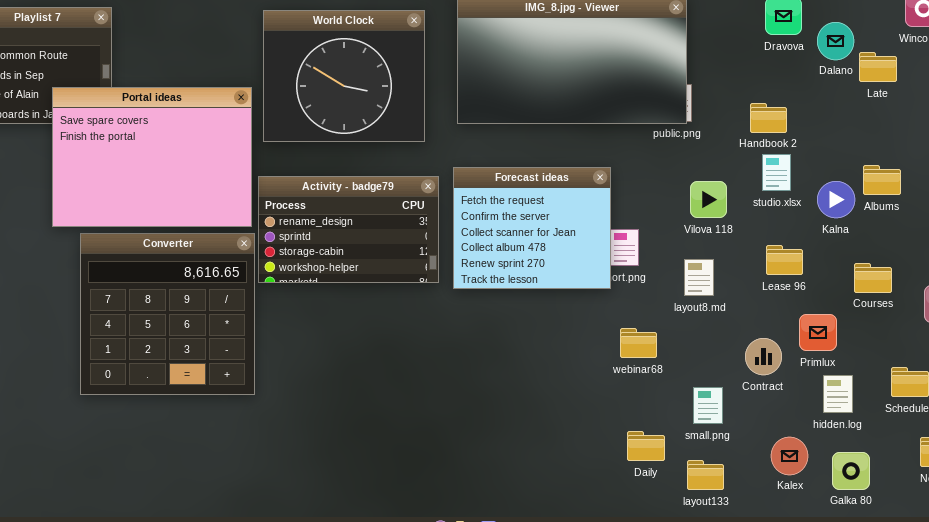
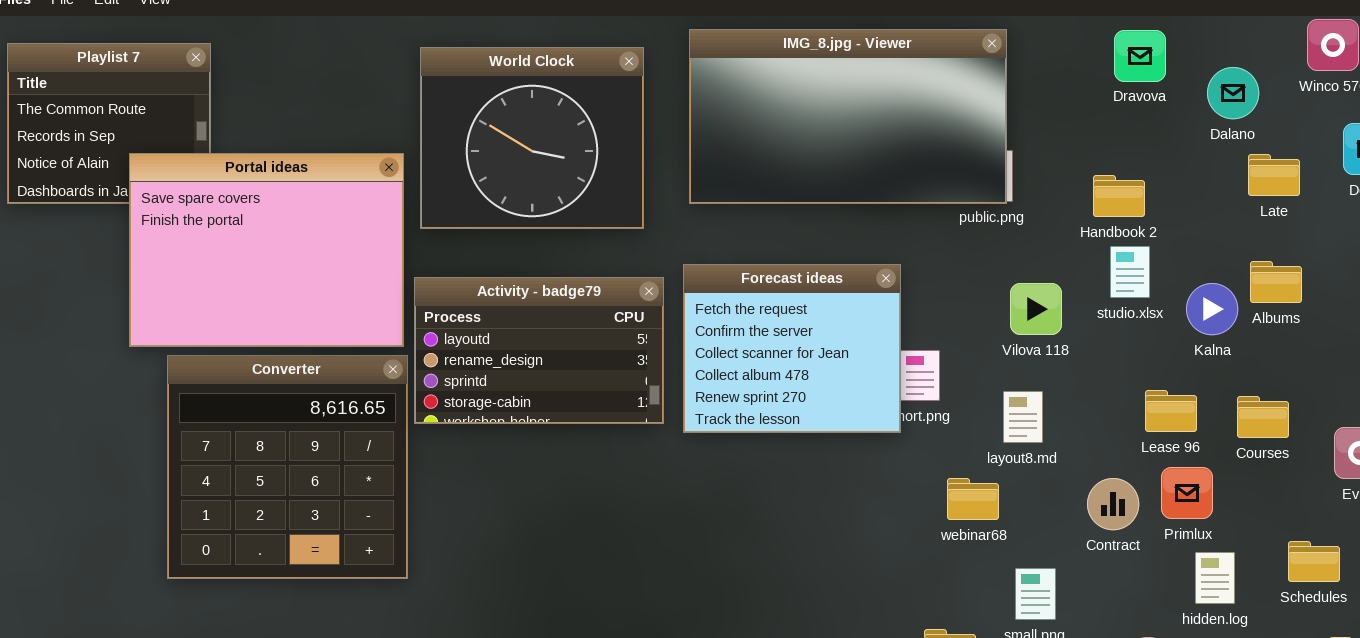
Dalano: [817,22,854,60] -> [1207,67,1259,119], moved
Late: [859,52,897,82] -> [1248,154,1300,196], moved
Activity - badge79: [258,176,439,283] -> [414,277,664,424], scrolled up 1 row
Lease 96: [766,245,803,275] -> [1145,390,1197,432], moved
webinar68: [620,328,657,358] -> [947,478,999,520], moved
Contract: [745,338,782,375] -> [1087,478,1139,530], moved

